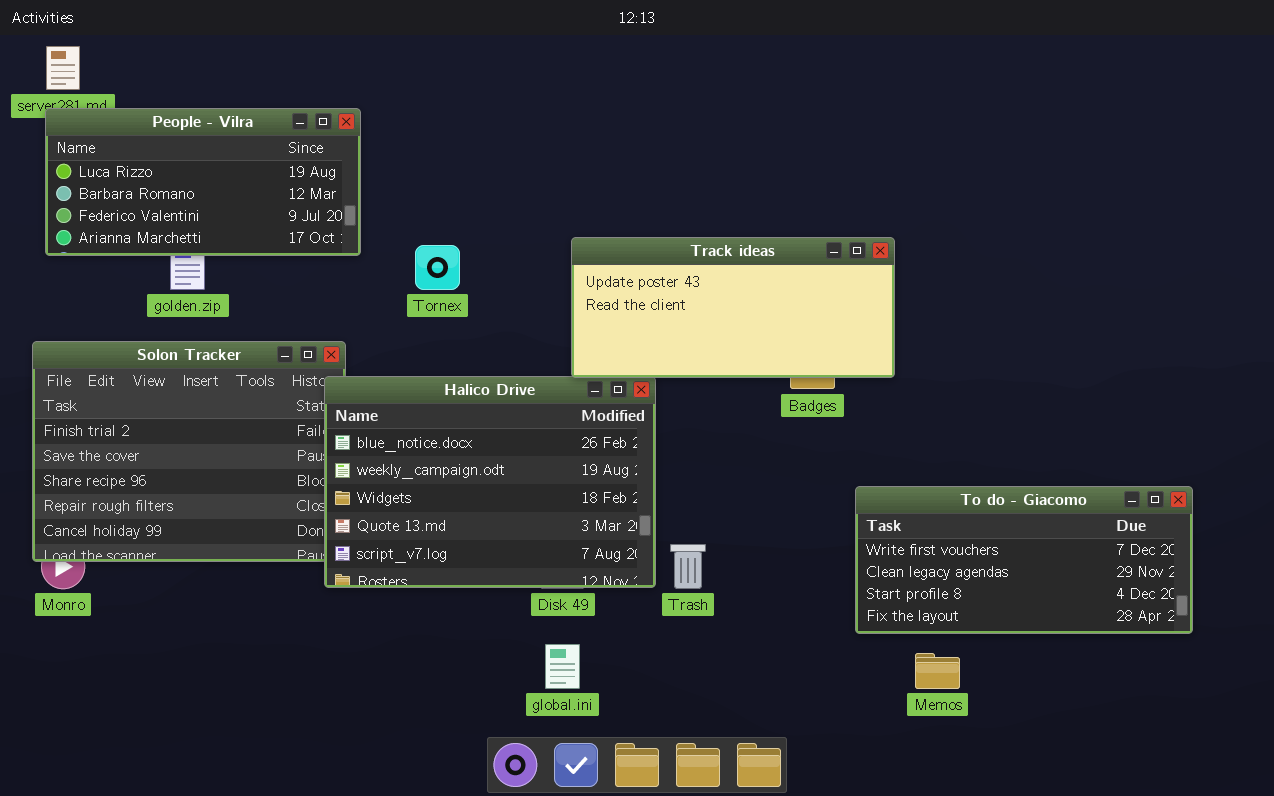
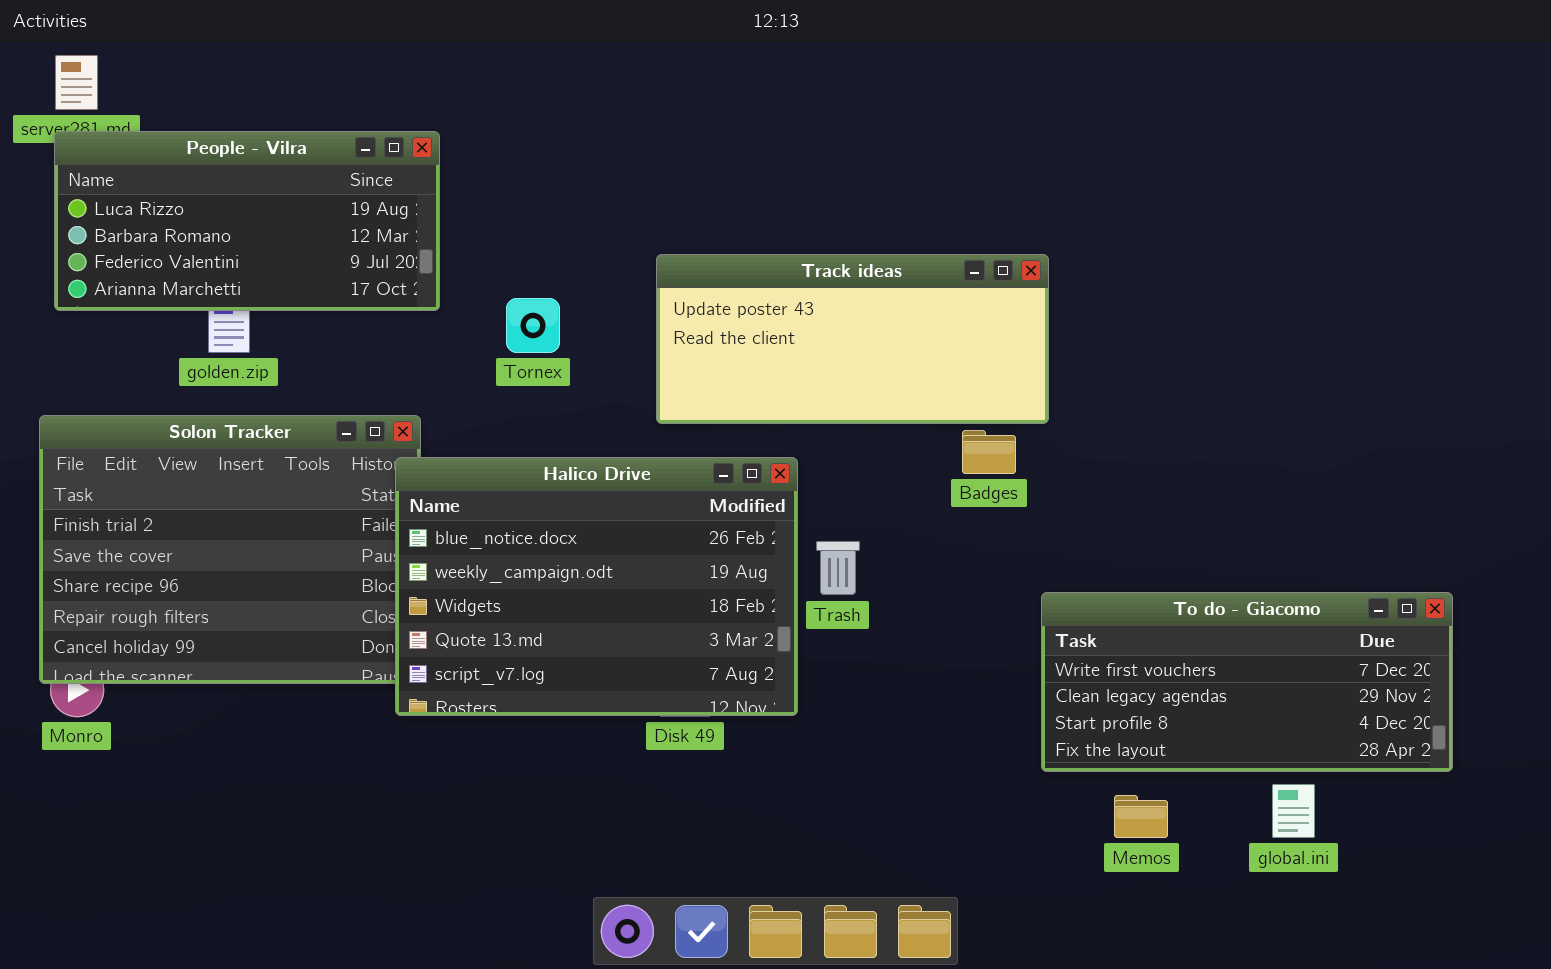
Track ideas: [571,237,895,378] -> [656,254,1049,424], moved
Trash: [670,544,706,589] -> [816,541,860,595], moved
global.ini: [545,644,580,689] -> [1272,784,1315,838], moved

